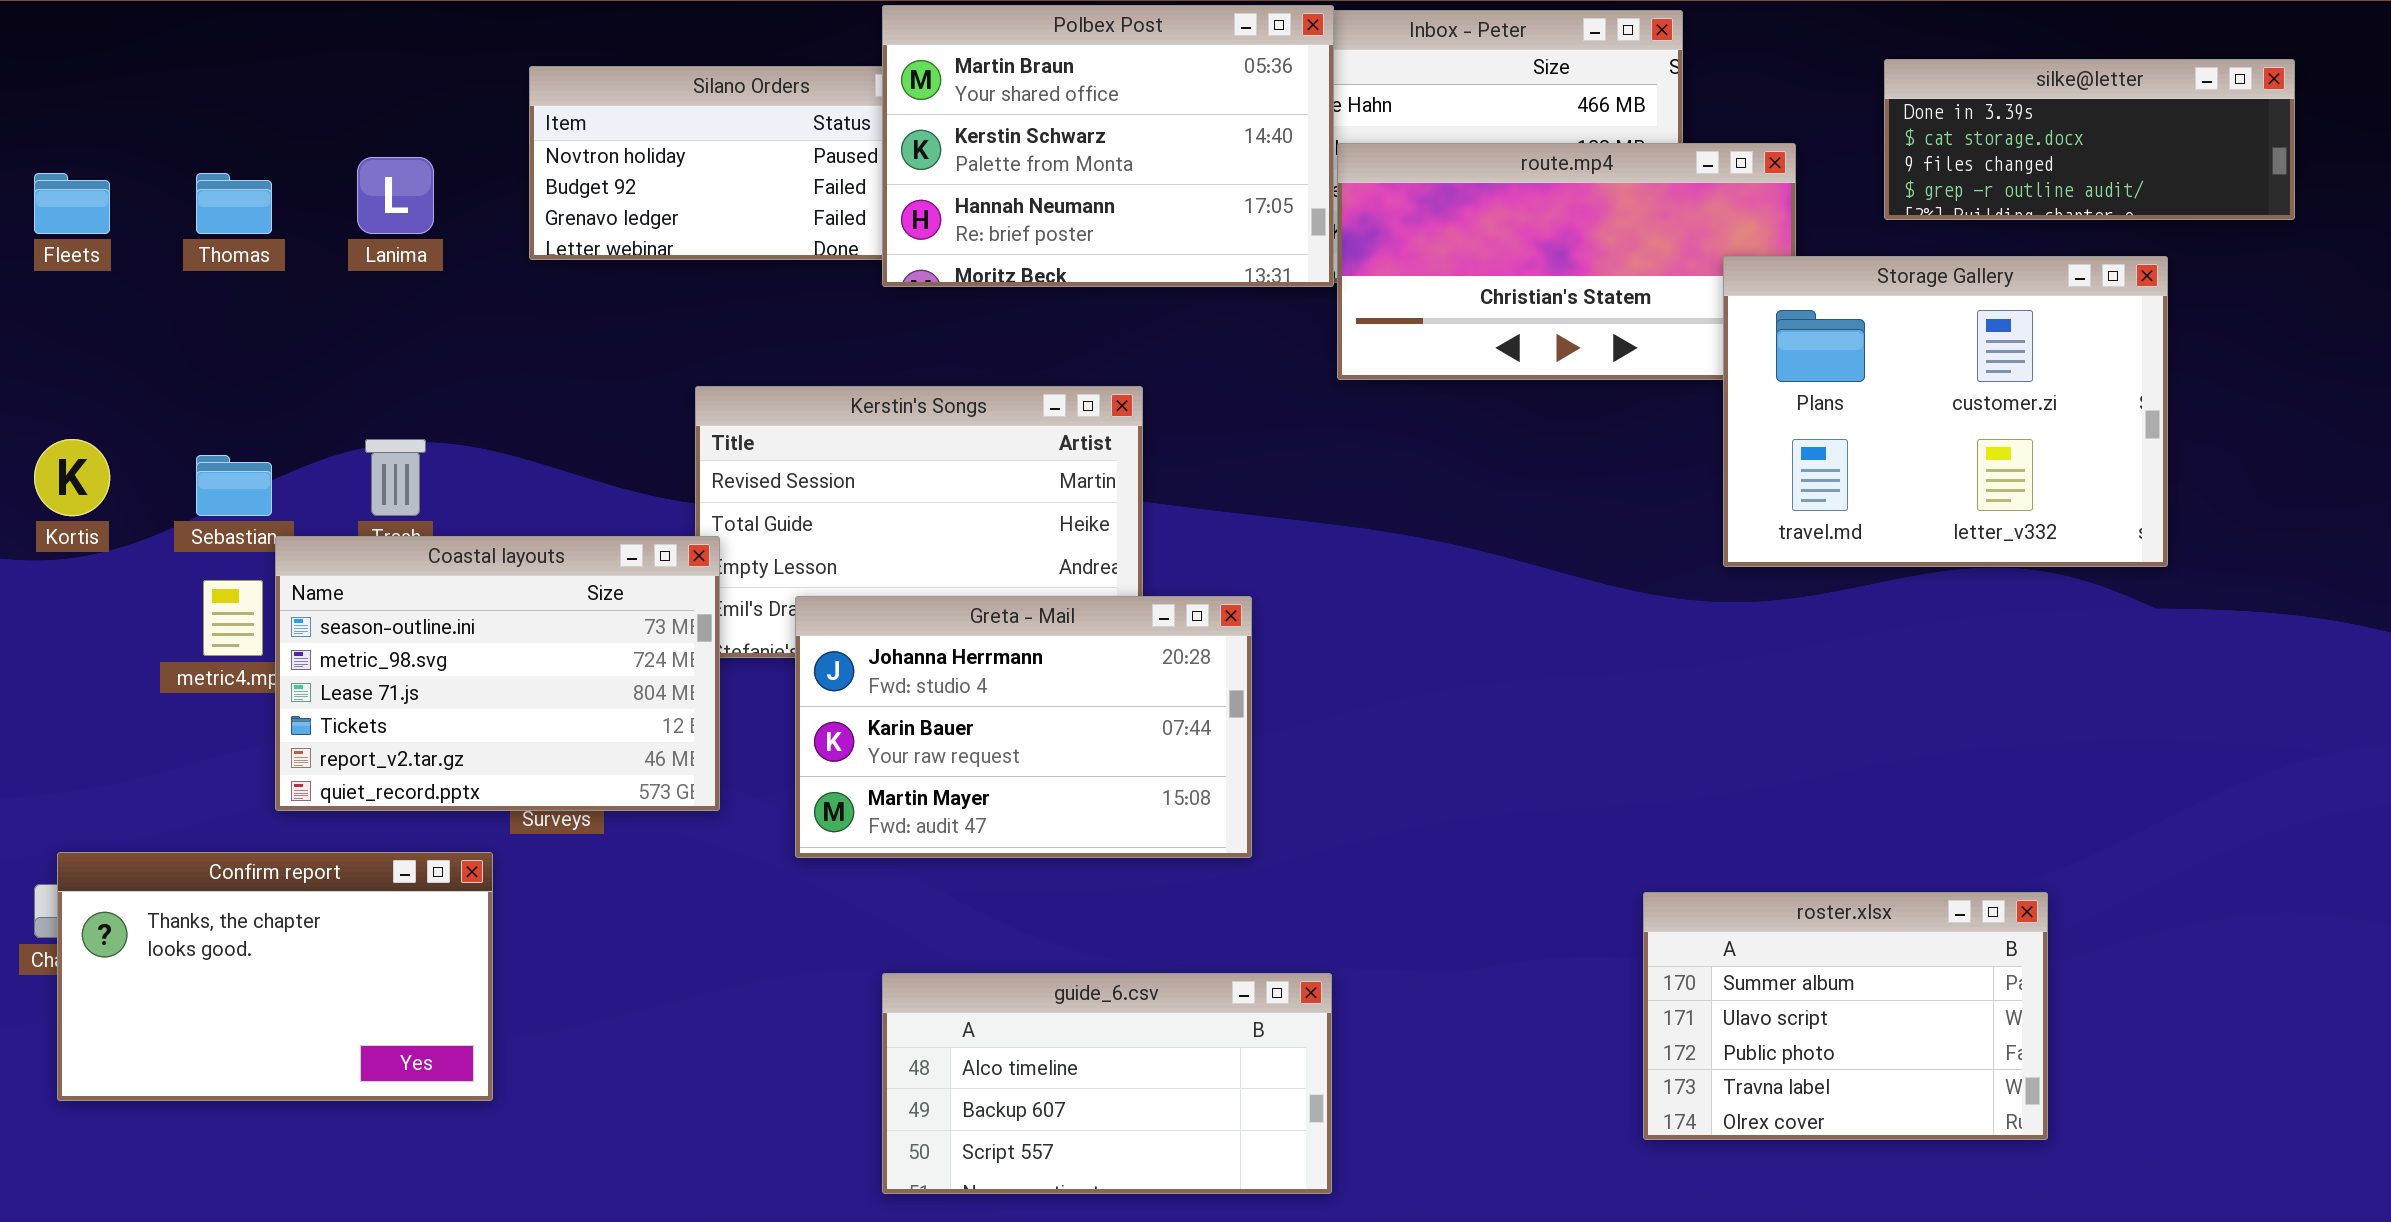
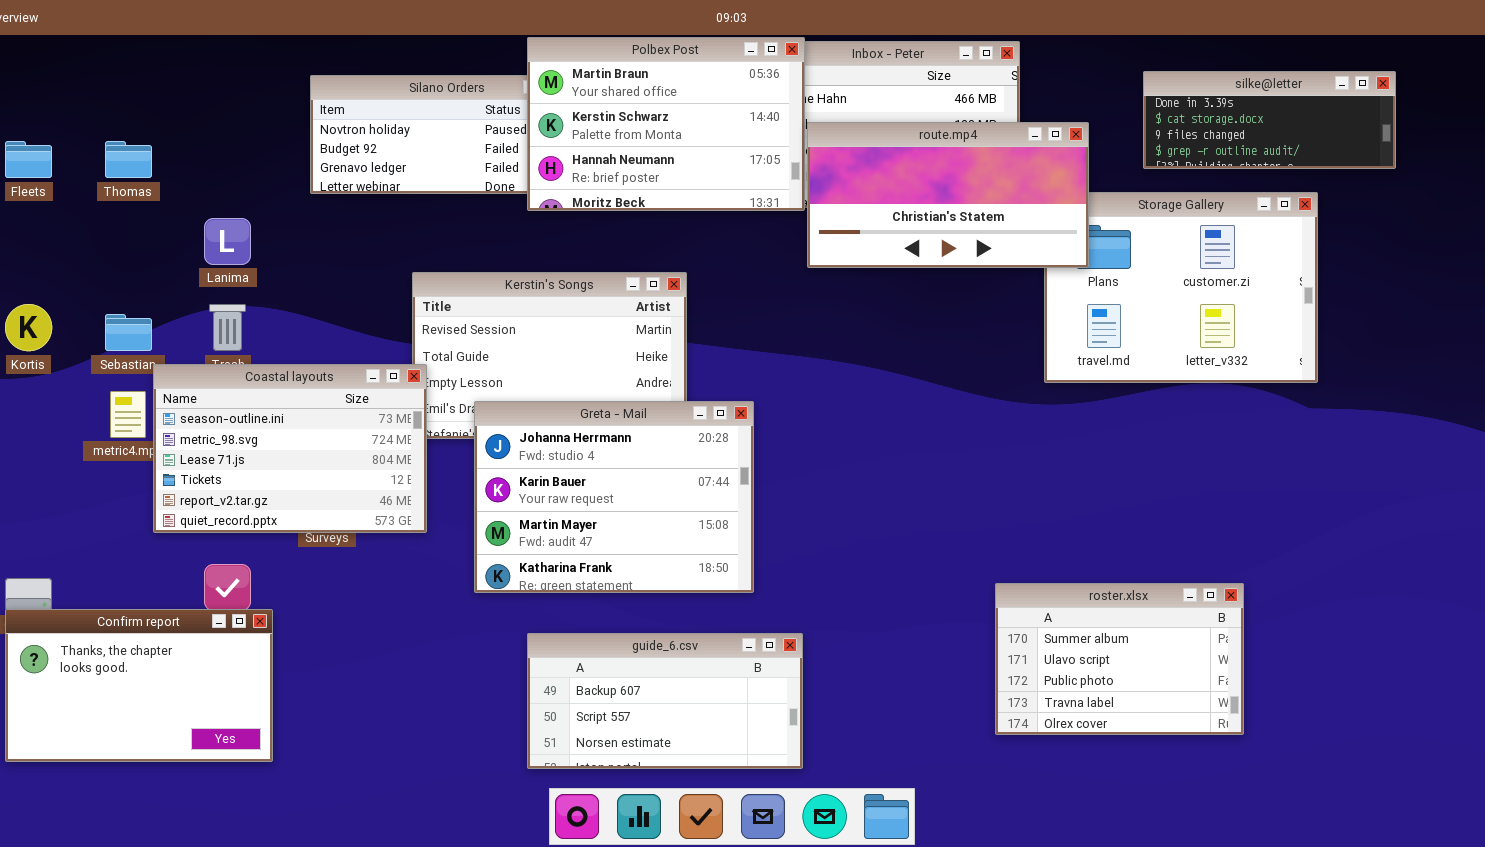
route.mp4: [1337,143,1796,380] -> [807,122,1089,268], raised
Lanima: [357,157,434,234] -> [204,218,251,265], moved
Greta - Mail: [795,596,1252,858] -> [474,401,754,593], resized
Confirm report: [57,852,493,1101] -> [5,609,273,762], moved
guide_6.csv: [882,973,1332,1194] -> [527,633,803,769], scrolled down 1 row

